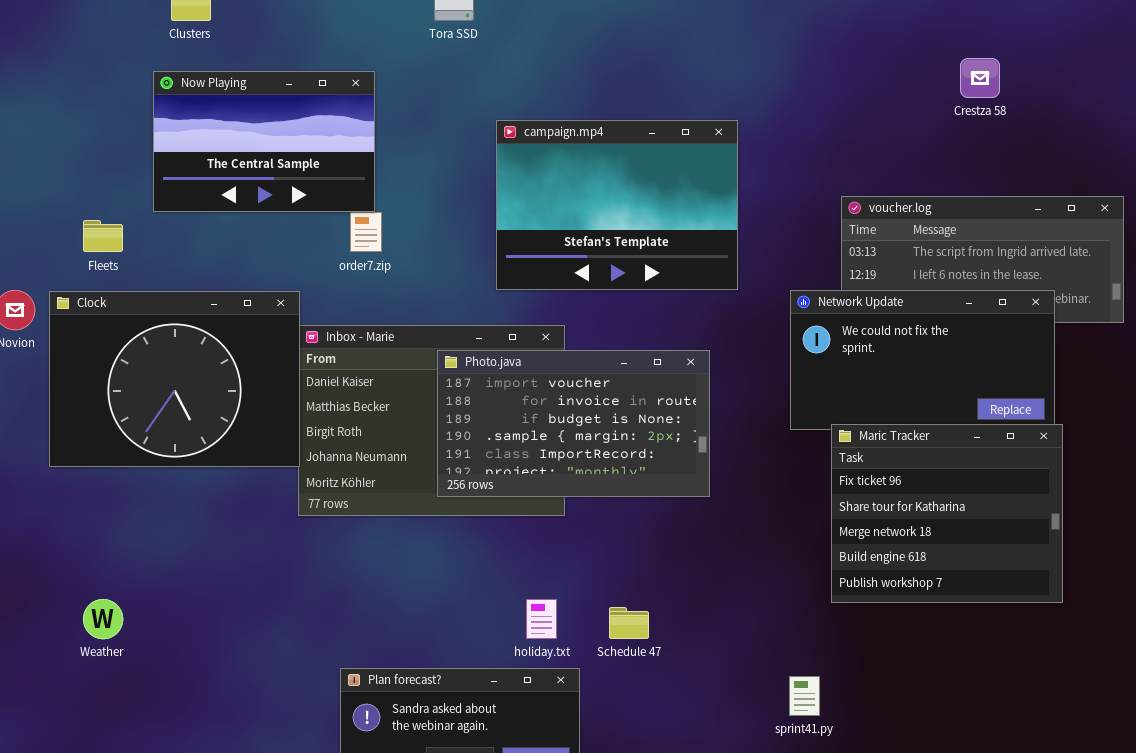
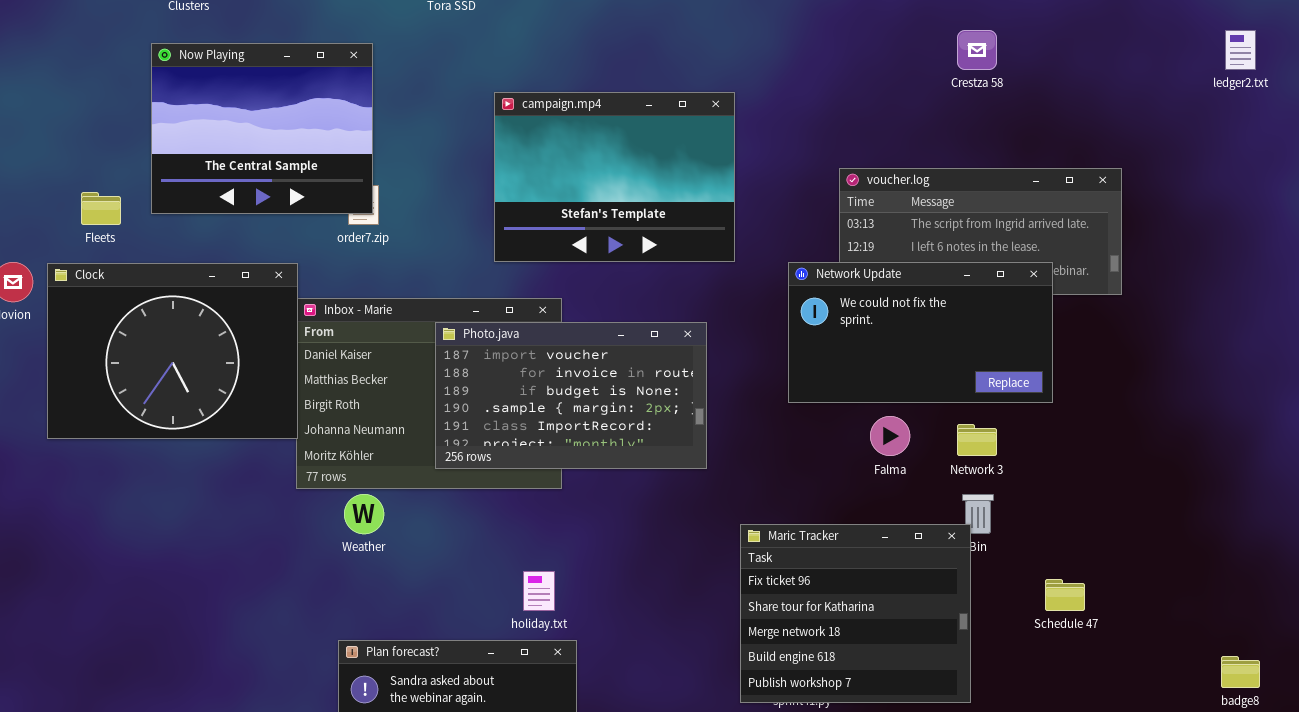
Now Playing: [153,71,375,212] -> [151,43,373,214], resized
Maric Tracker: [831,424,1063,603] -> [740,524,971,703], moved
Weather: [83,599,123,639] -> [344,494,384,534], moved
Schedule 47: [609,607,649,639] -> [1045,579,1085,611], moved

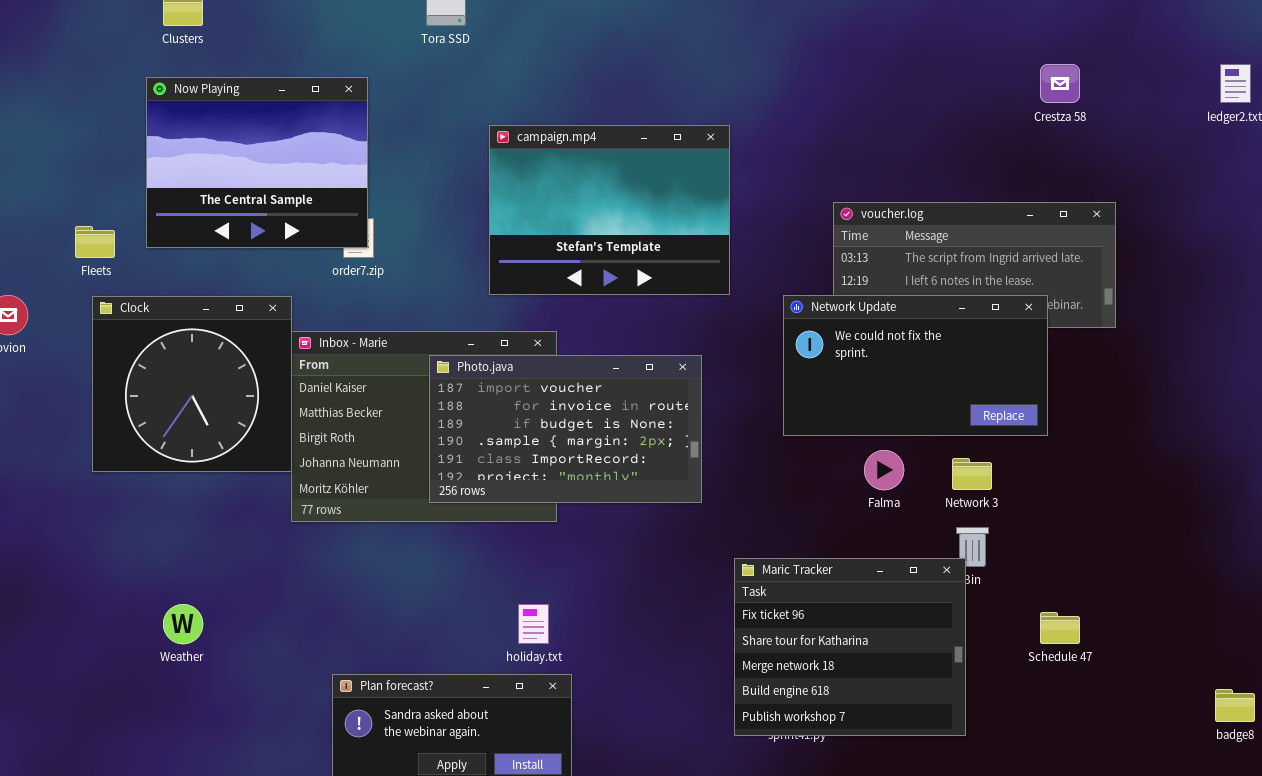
Crestza 58: [957,30,997,70] -> [1040,64,1080,103], moved
Clock: [47,263,298,439] -> [92,296,292,472], resized
Weather: [344,494,384,534] -> [163,604,203,644], moved

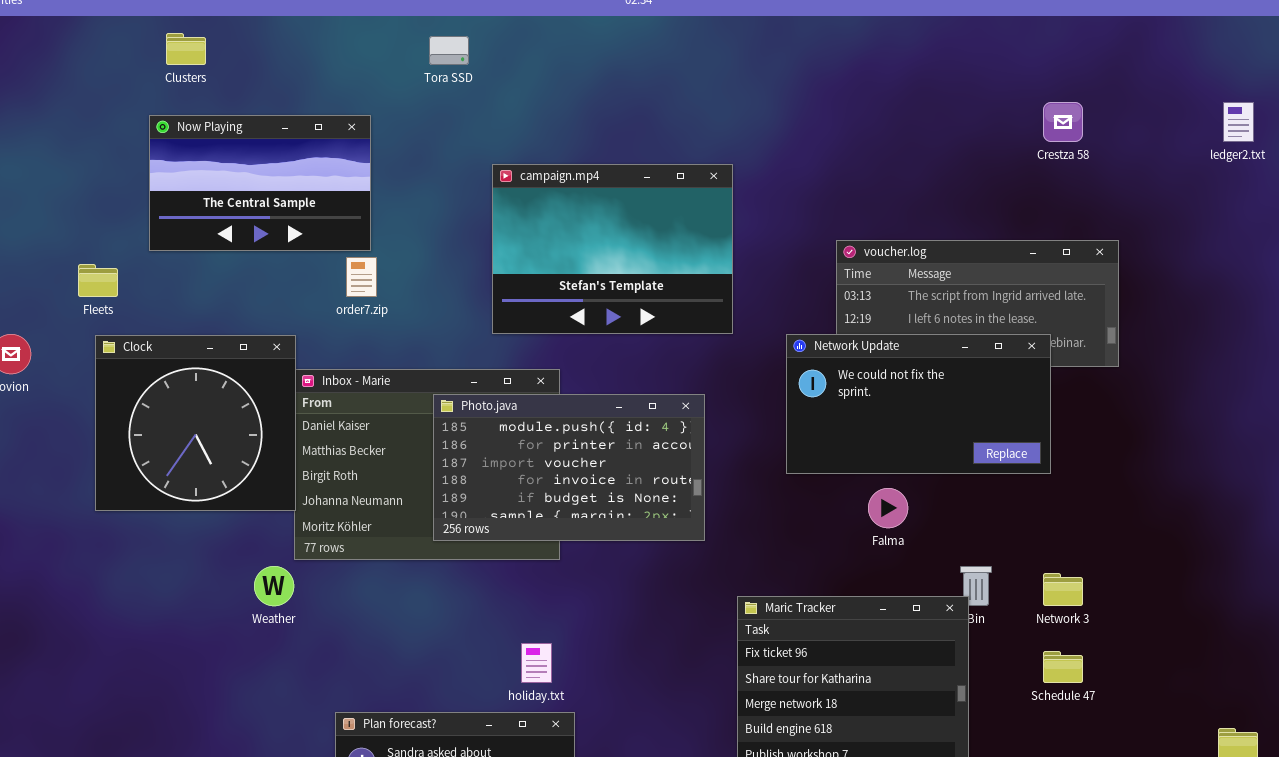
Now Playing: [146,77,368,248] -> [149,115,371,251], resized
Photo.java: [429,355,702,503] -> [433,394,705,541], scrolled up 2 rows
Network 3: [952,458,992,490] -> [1043,573,1083,606], moved
Weather: [163,604,203,644] -> [254,566,294,606], moved

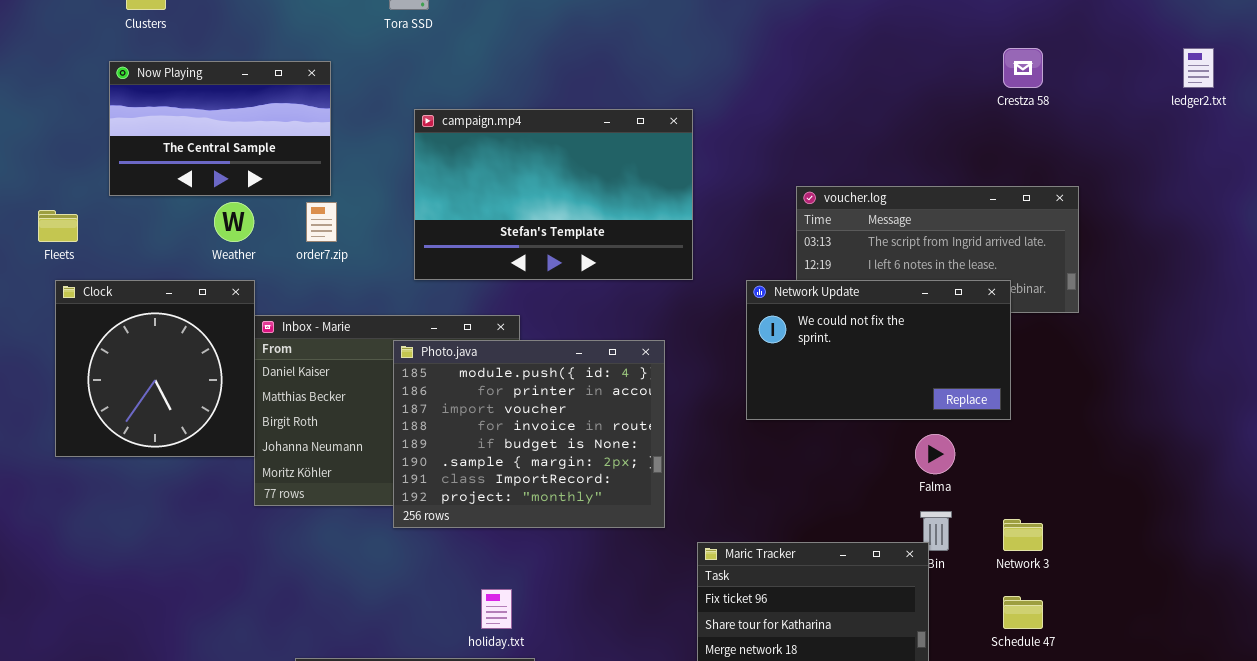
campaign.mp4: [492,164,733,334] -> [414,109,693,280], resized
Photo.java: [433,394,705,541] -> [393,340,665,528], resized
Falma: [868,488,908,528] -> [915,434,955,474], moved
Weather: [254,566,294,606] -> [214,202,254,242], moved

